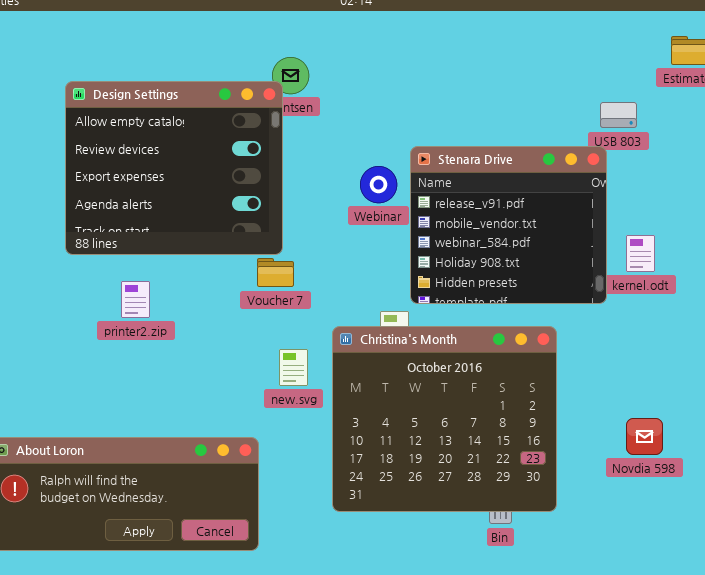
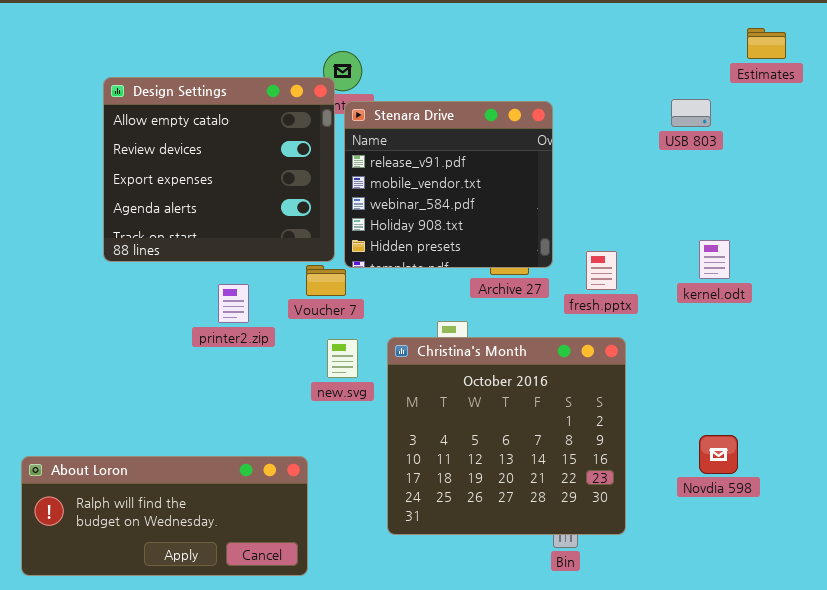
Stenara Drive: [410,146,607,304] -> [344,101,553,268], moved
printer2.zip: [121,281,150,318] -> [218,284,249,323], moved
new.svg: [279,349,308,386] -> [327,339,358,378], moved

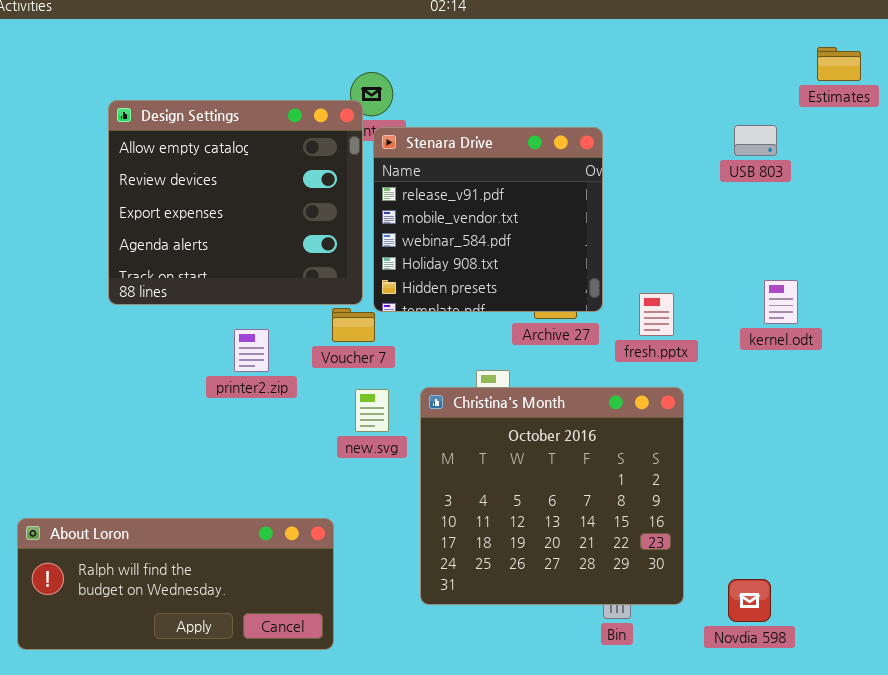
Novdia 598: [699,435,738,474] -> [728,579,771,622], moved

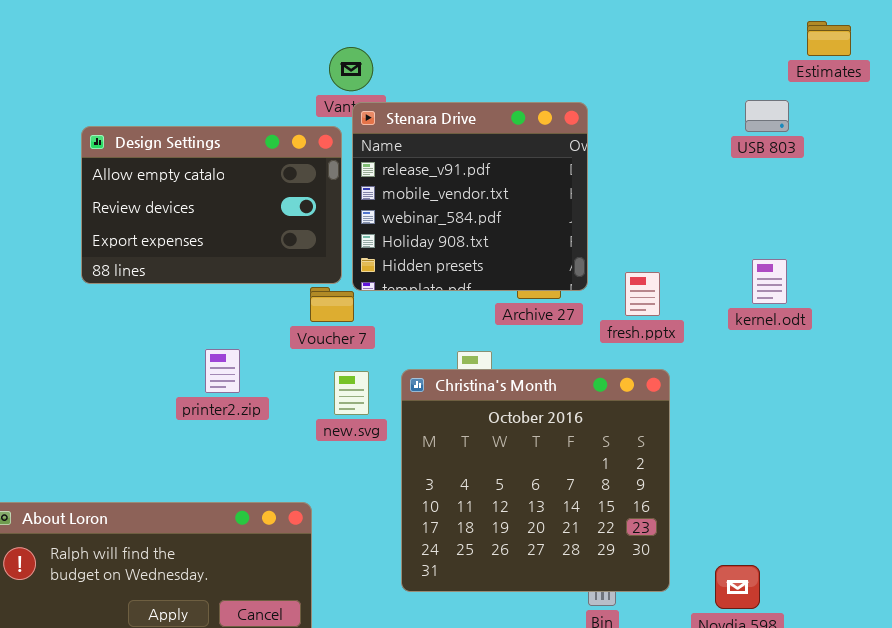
Design Settings: [108,100,363,305] -> [81,126,342,284], resized
USB 803: [734,125,777,156] -> [745,100,789,132], moved
printer2.zip: [234,329,269,372] -> [205,349,240,393], moved

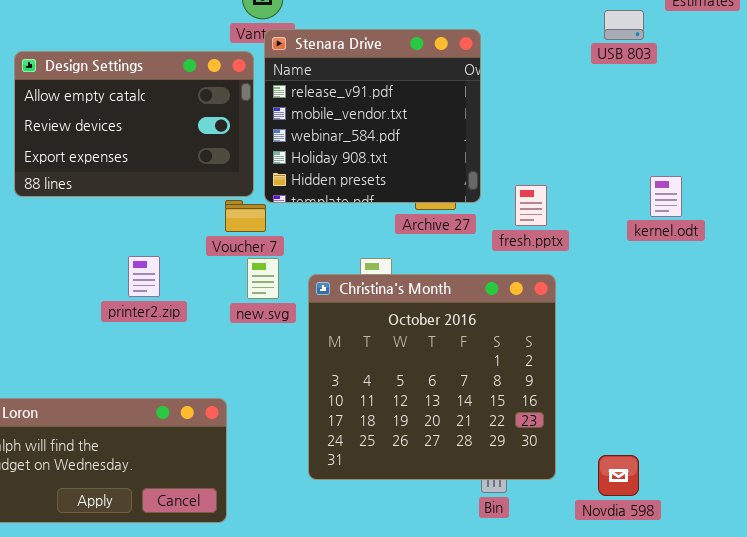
USB 803: [745,100,789,132] -> [604,10,644,40], moved
kernel.odt: [752,259,787,304] -> [650,176,682,217], moved
new.svg: [334,371,369,415] -> [247,258,279,299], moved

